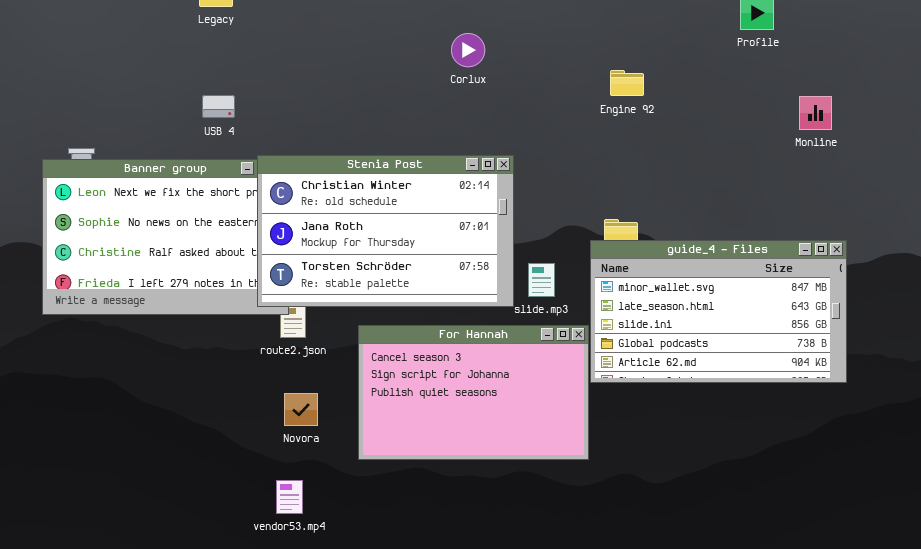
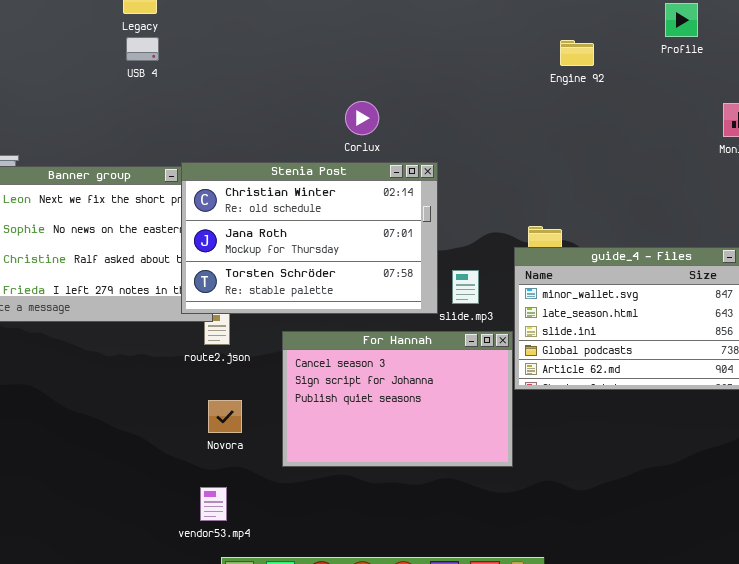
Corlux: [451,33,485,67] -> [345,101,379,135], moved
Engine 92: [610,70,644,96] -> [560,40,594,66], moved
USB 4: [202,95,235,118] -> [126,37,159,61], moved

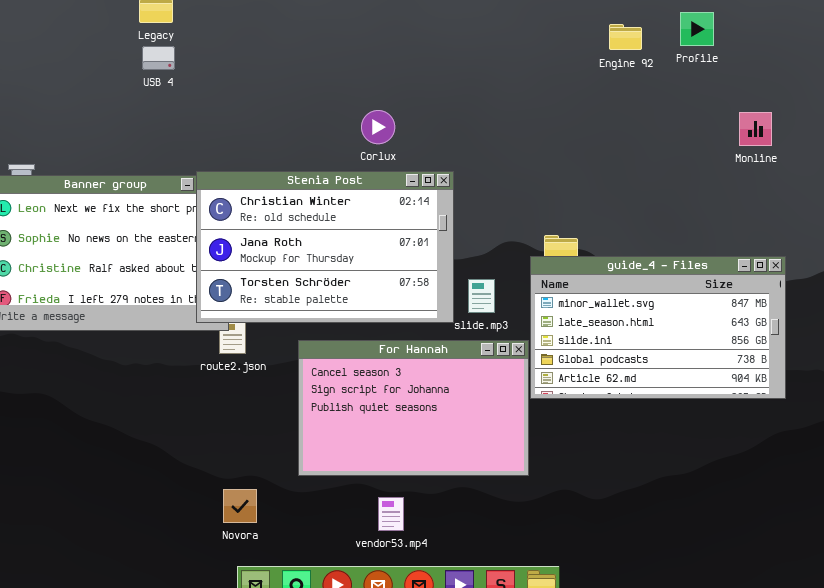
Engine 92: [560,40,594,66] -> [609,24,642,50], moved
Novora: [208,400,242,433] -> [223,489,257,523], moved
vendor53.mp4: [200,487,227,521] -> [378,497,404,531], moved

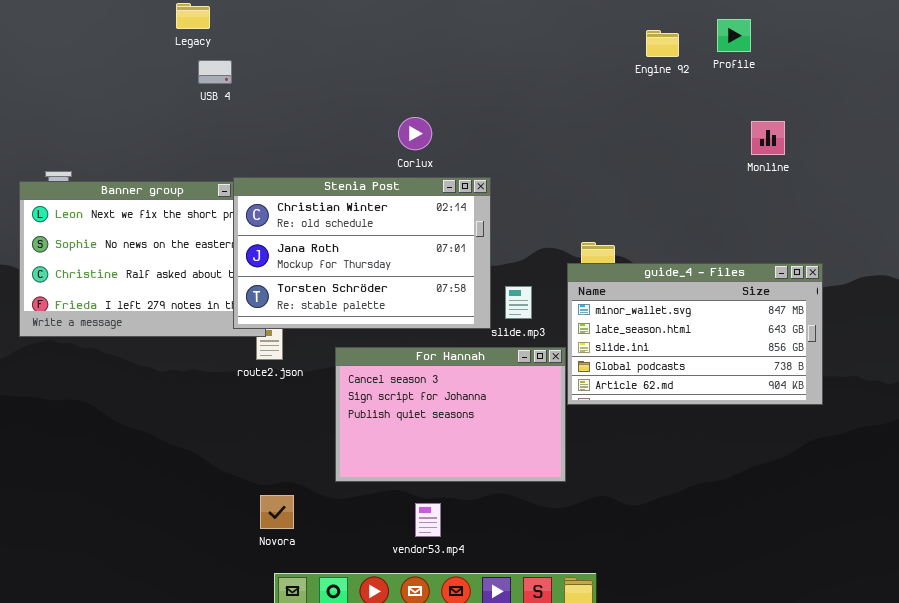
USB 4: [142,46,175,70] -> [198,60,232,84], moved
Monline: [739,112,772,146] -> [751,121,785,155], moved

